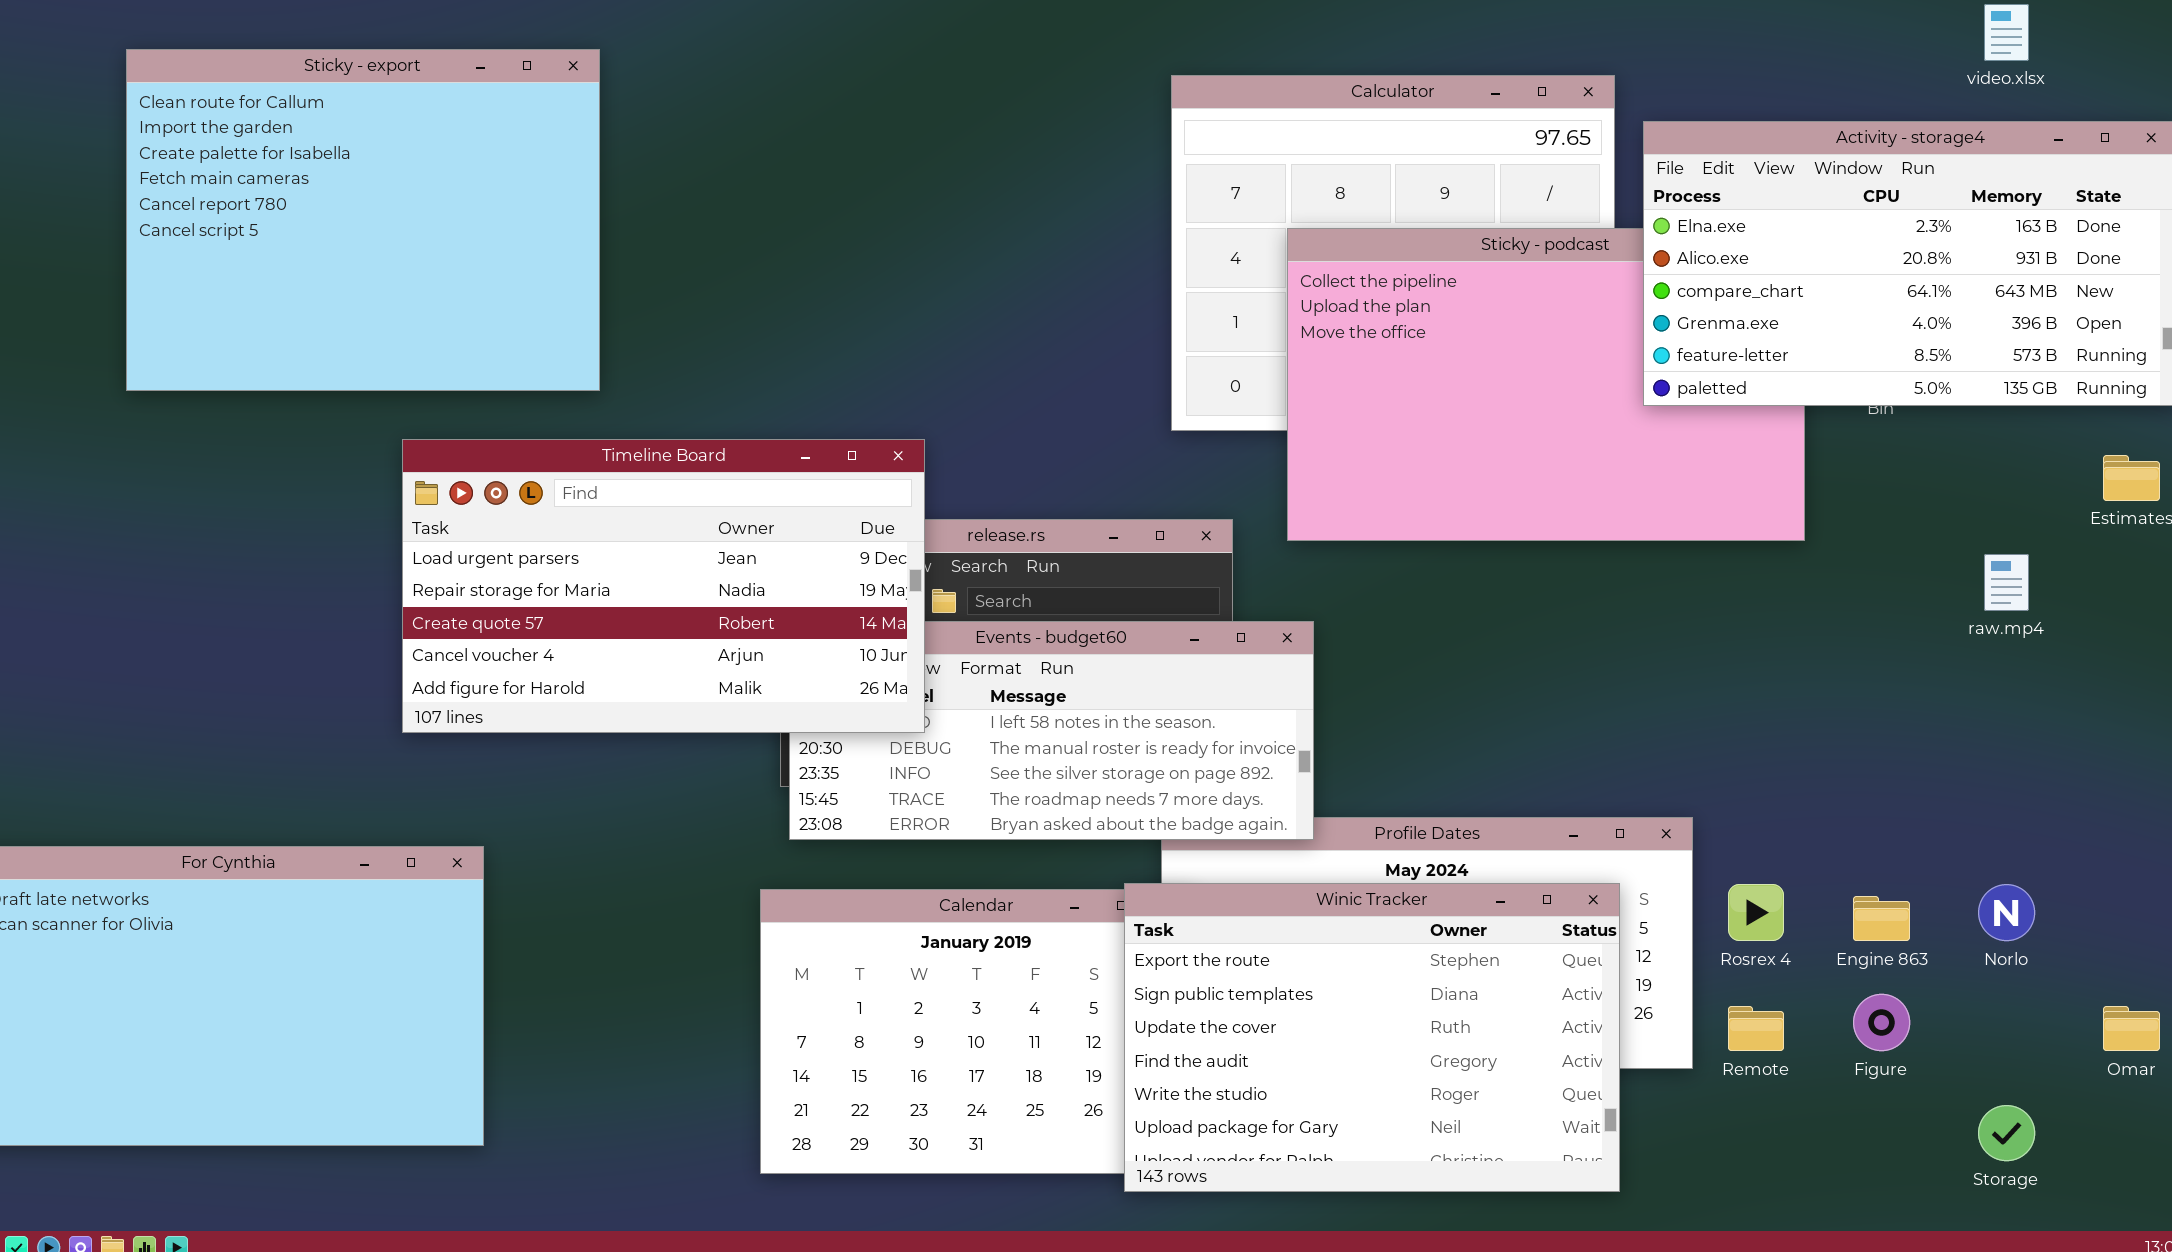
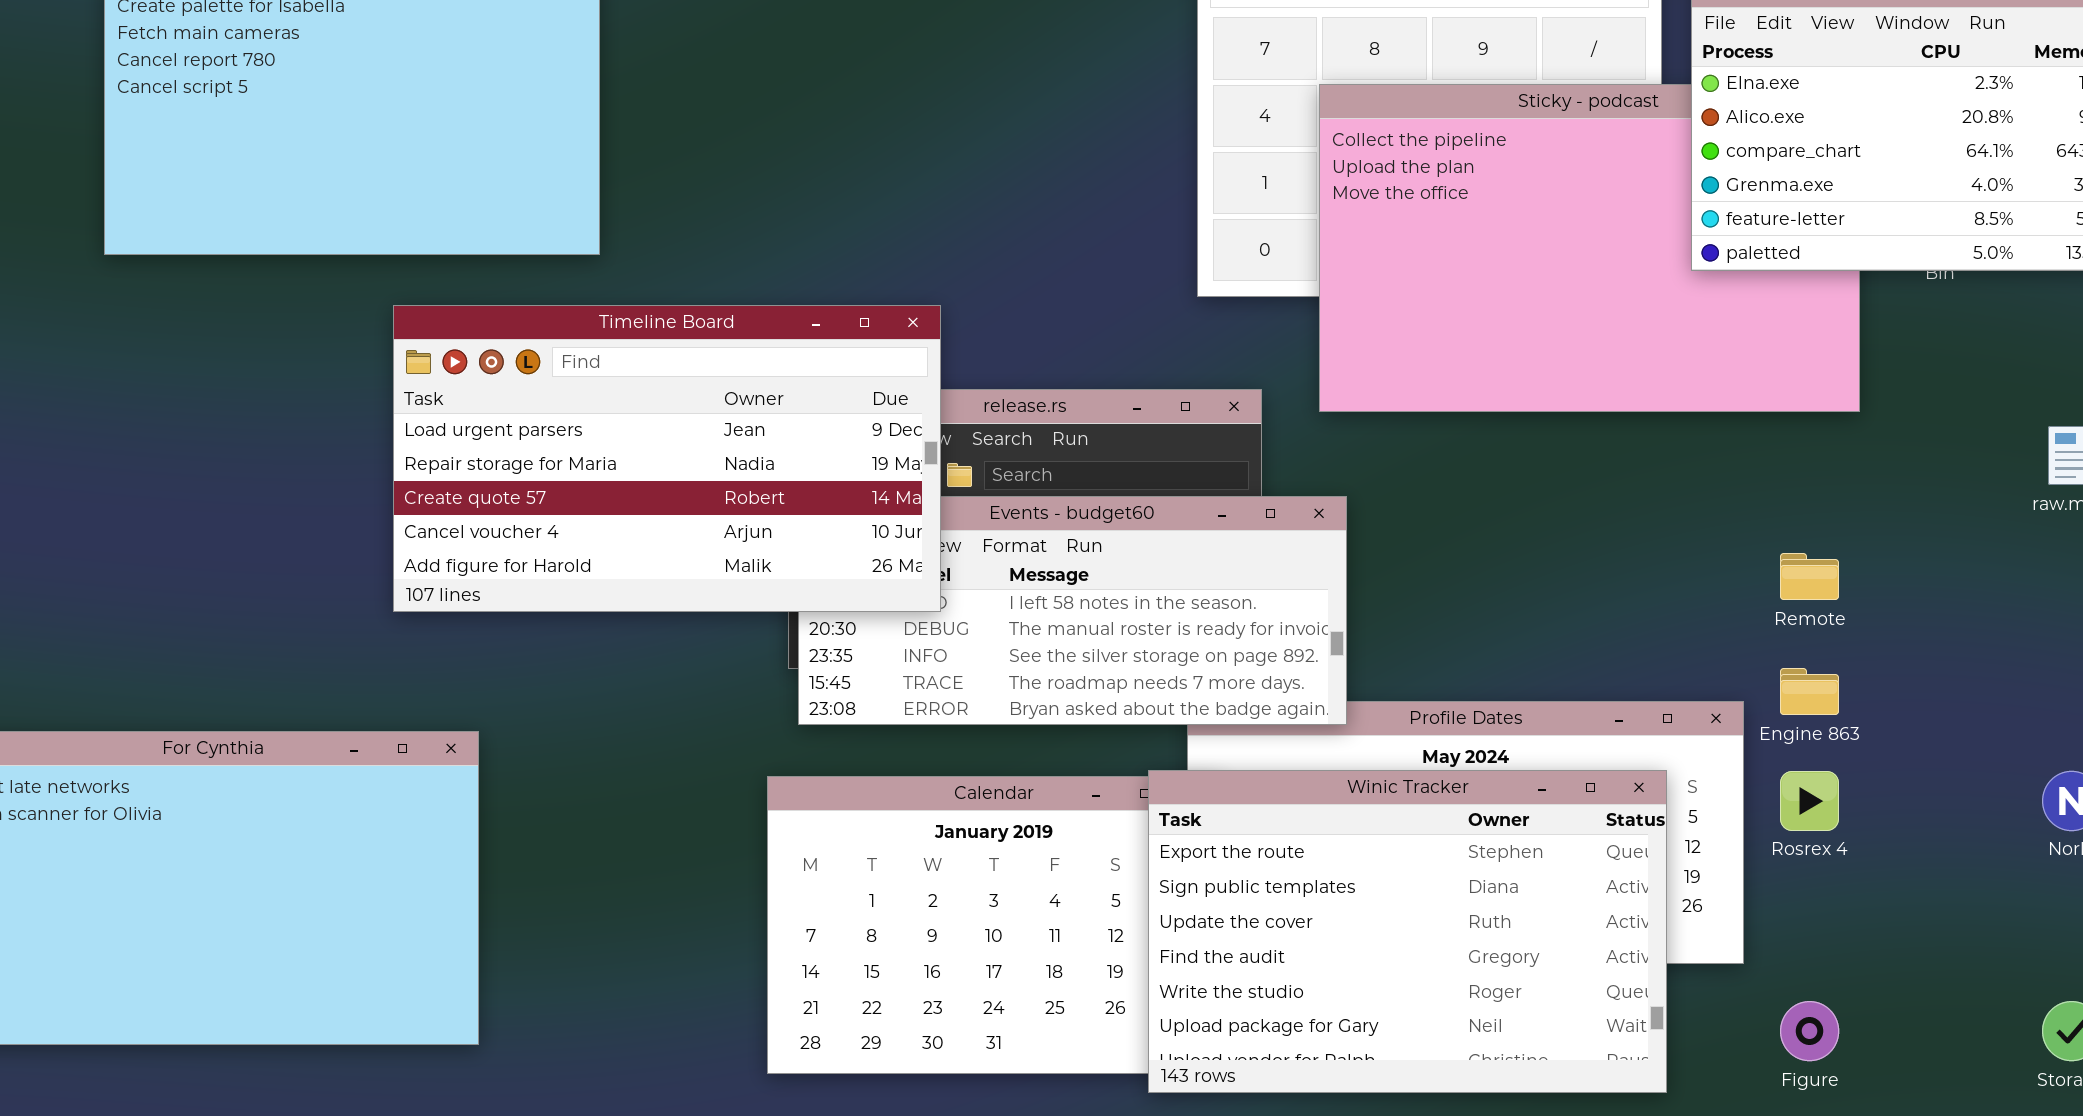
Engine 863: [1853,896,1910,941] -> [1780,668,1839,715], moved
Figure: [1853,994,1910,1051] -> [1780,1001,1839,1061], moved
Remote: [1728,1006,1784,1051] -> [1780,553,1839,600], moved

